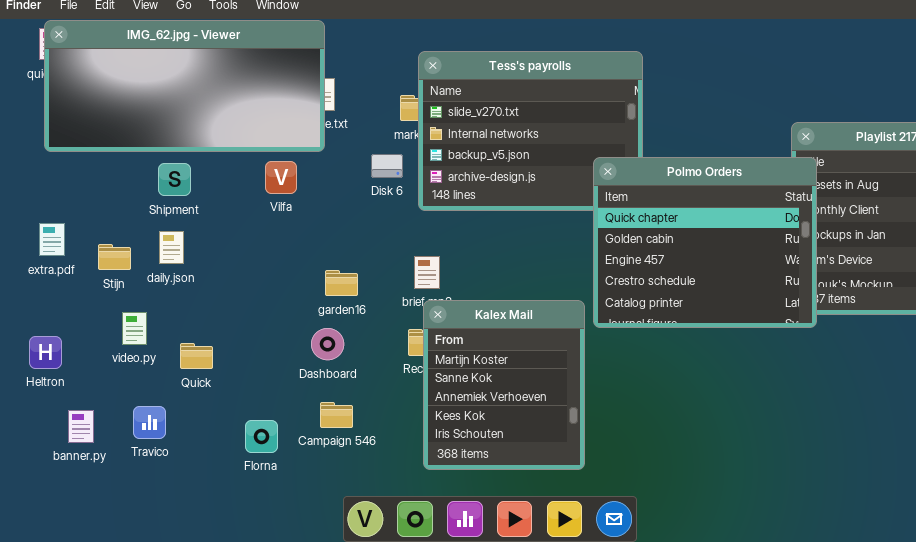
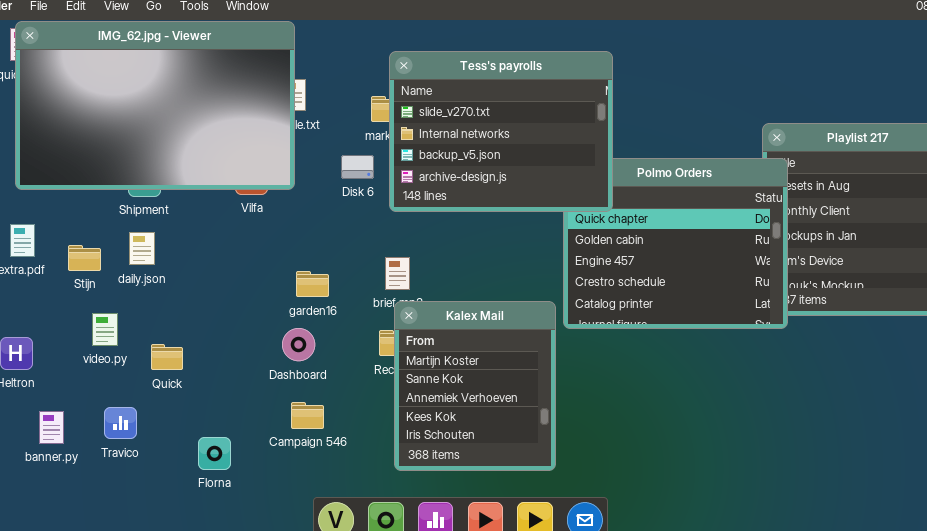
IMG_62.jpg - Viewer: [44,20,325,152] -> [15,21,295,190], resized
Tess's payrolls: [418,51,643,211] -> [389,51,613,212], raised
Florna: [245,420,278,453] -> [198,437,231,470], moved

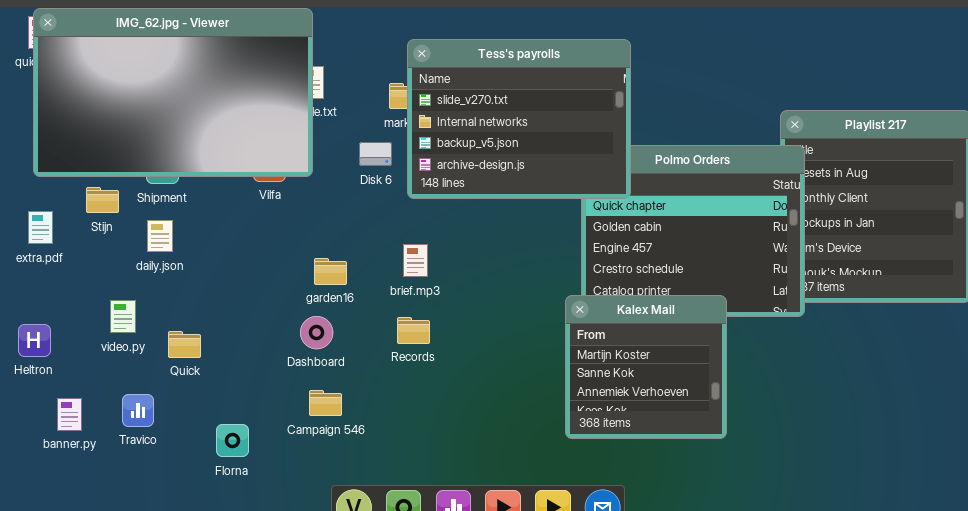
Stijn: [68,245,101,271] -> [86,187,119,213], moved
Kalex Mail: [394,301,556,471] -> [565,295,727,439], moved, resized

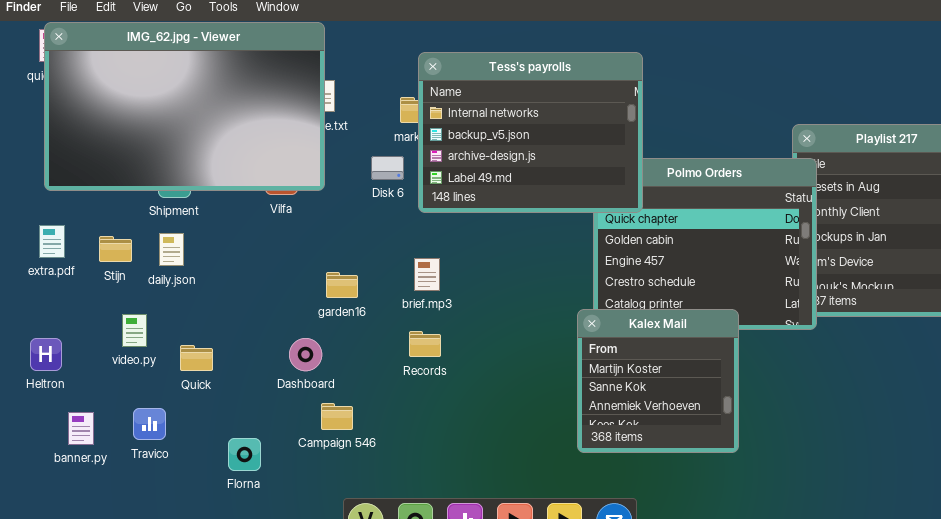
Tess's payrolls: [407,39,631,199] -> [418,52,643,213], scrolled down 1 row
Stijn: [86,187,119,213] -> [99,236,132,262], moved
Dashboard: [300,316,333,349] -> [289,338,322,371], moved

